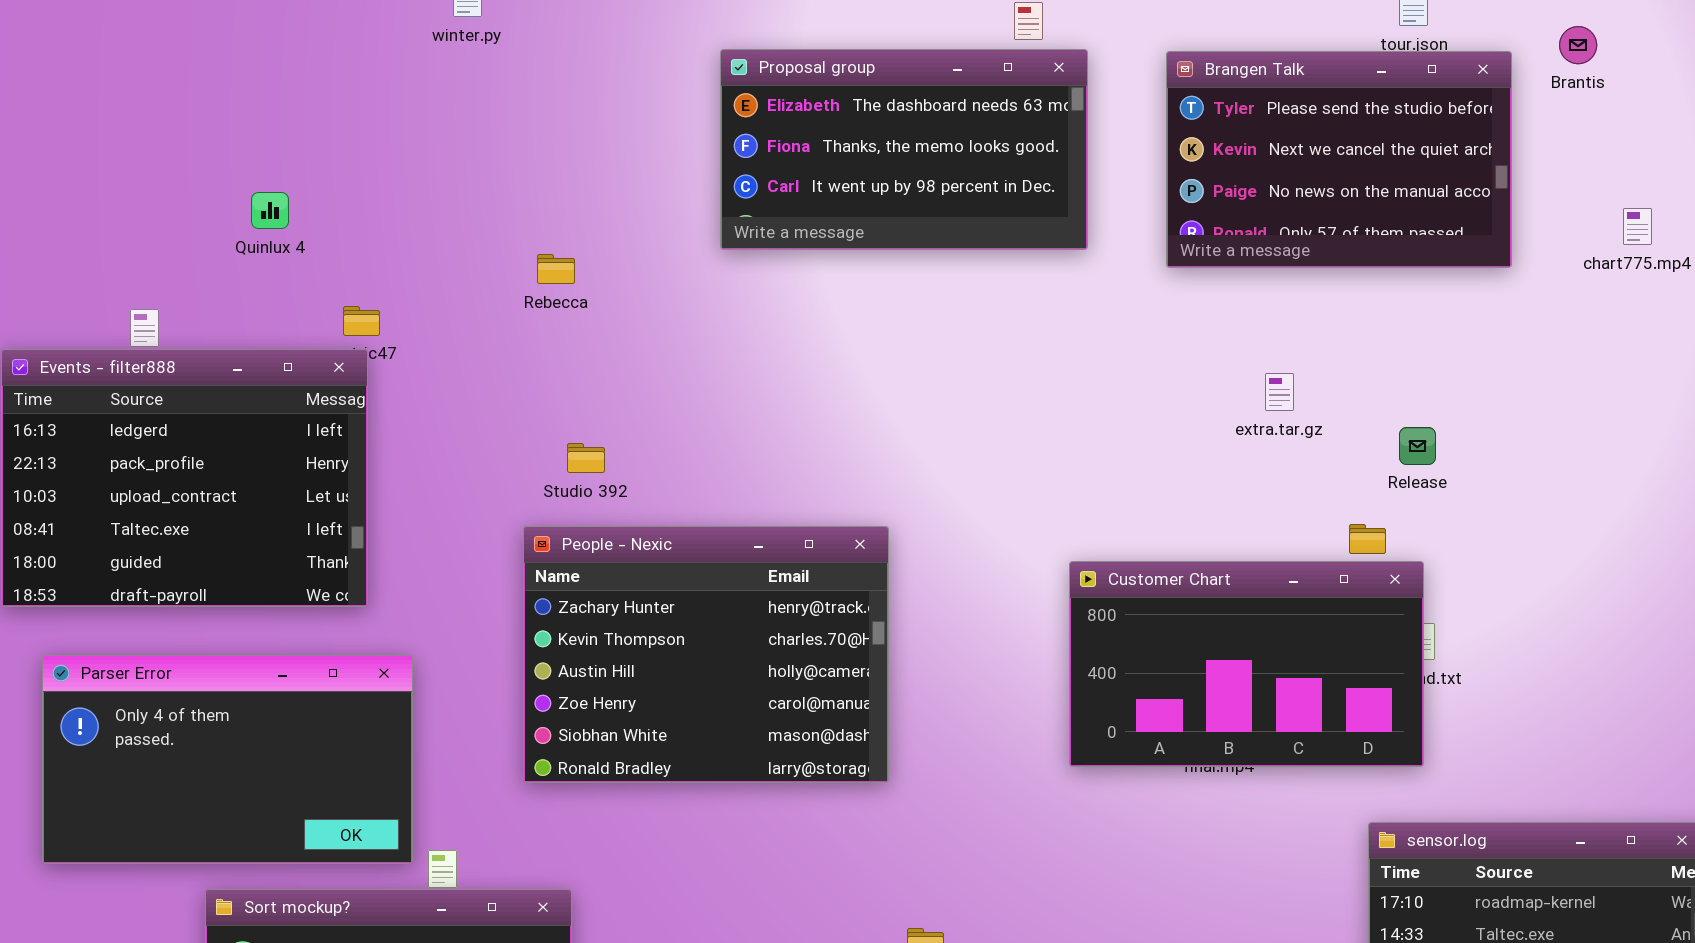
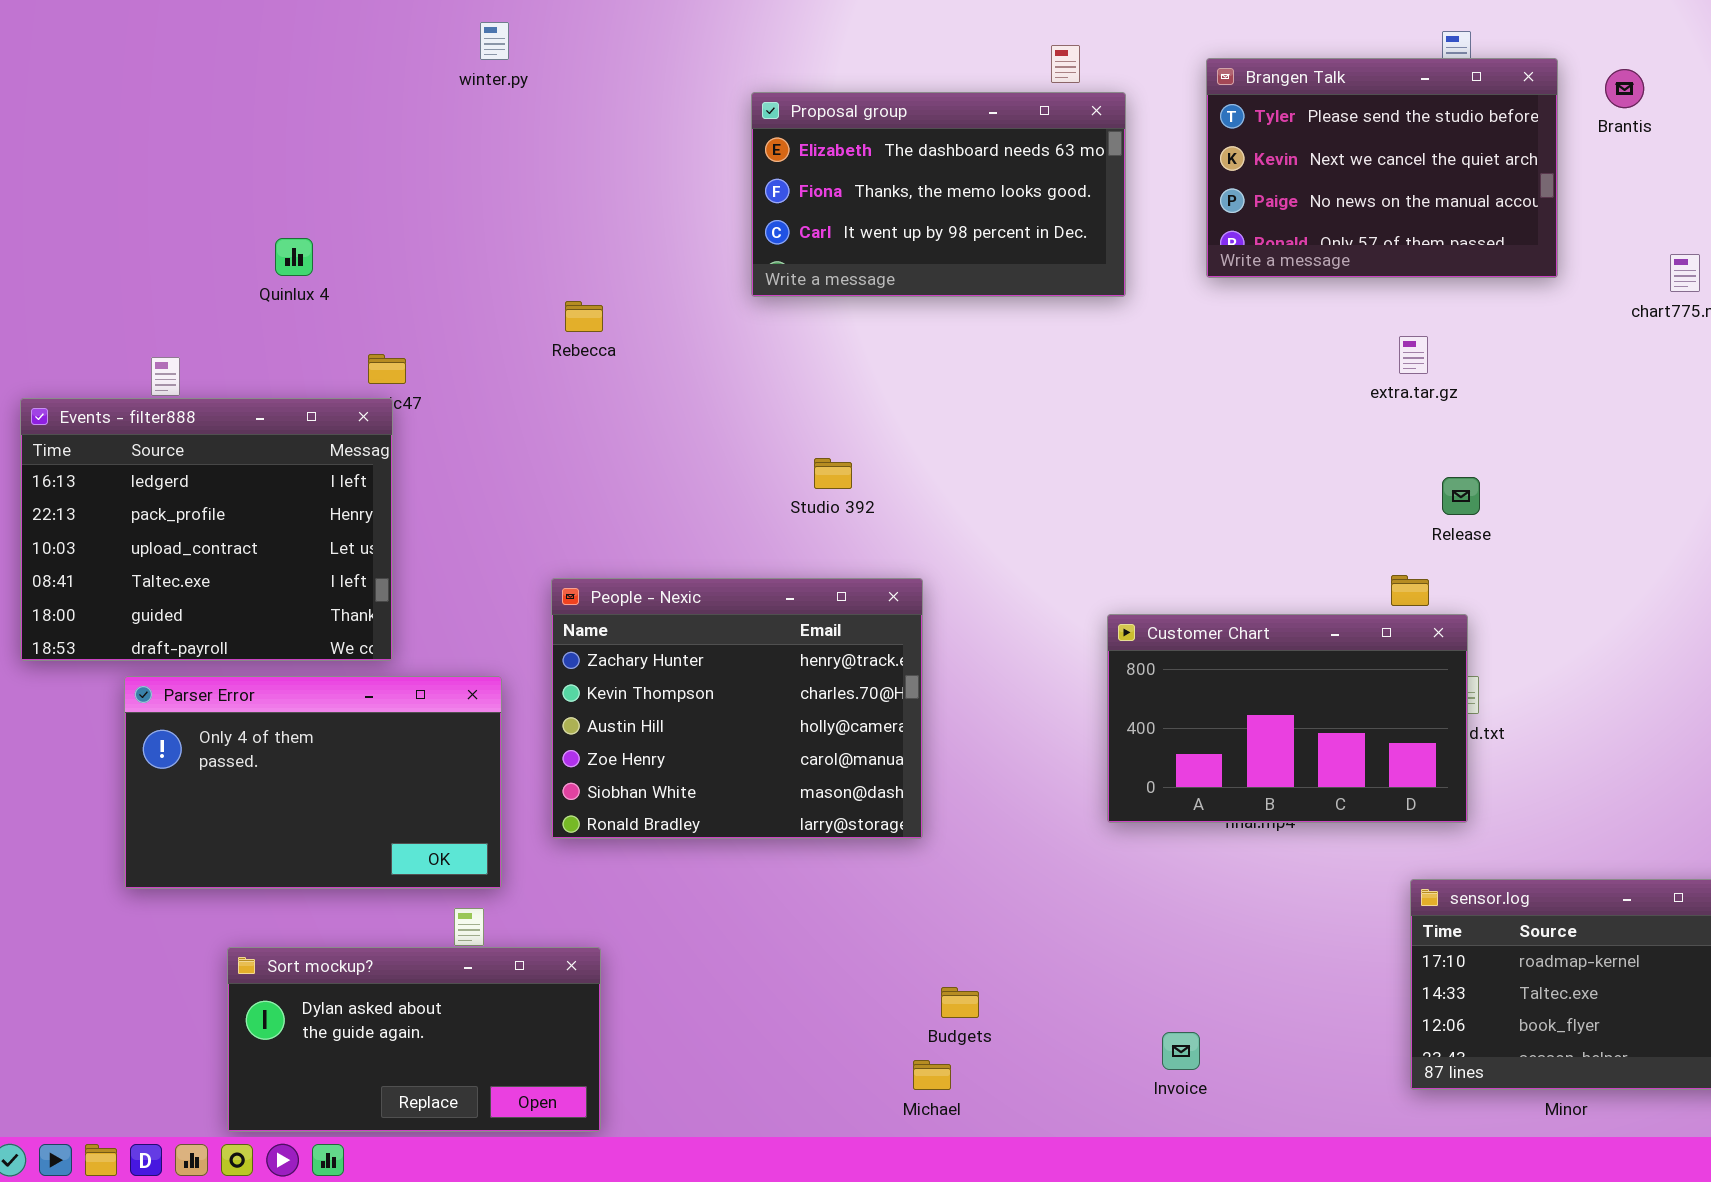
Brangen Talk: [1166,51,1512,268] -> [1206,58,1558,278], moved
extra.tar.gz: [1265,373,1294,411] -> [1399,336,1428,374], moved
Studio 392: [567,443,605,473] -> [814,458,852,489], moved
Parser Error: [42,655,413,864] -> [124,676,502,889], moved

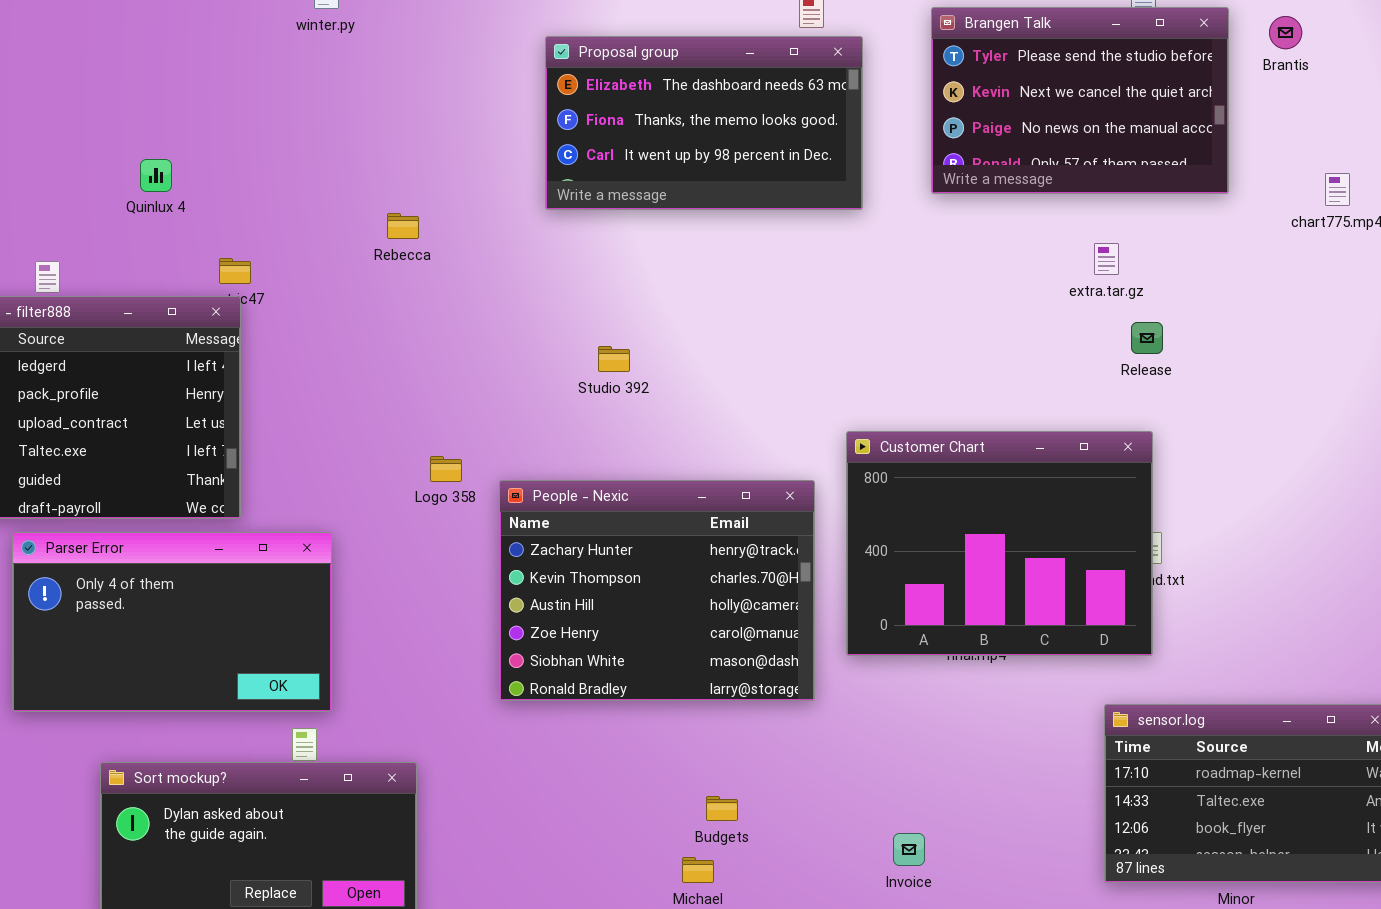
Release: [1442,477,1480,515] -> [1131,322,1163,354], moved
People - Nexic: [551,578,923,839] -> [499,480,815,701], moved
Customer Chart: [1107,614,1468,823] -> [846,431,1153,656], resized

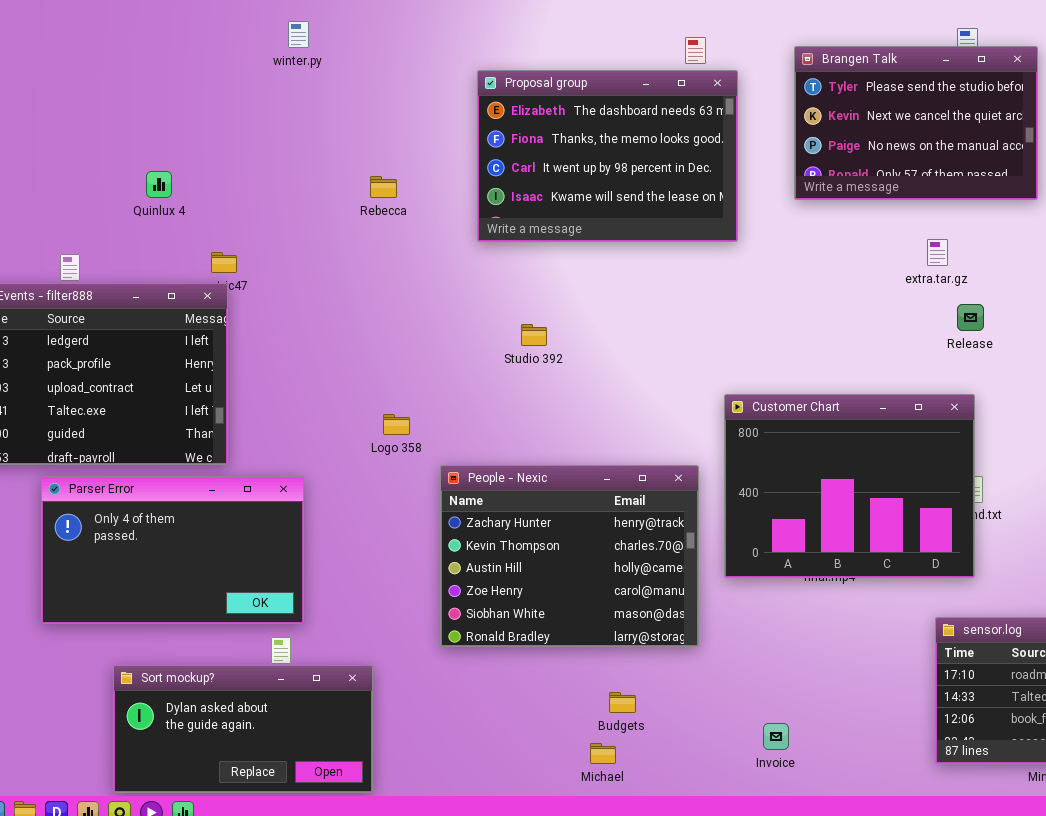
Proposal group: [545,36,863,210] -> [477,70,738,242], resized
Rebecca: [387,213,419,239] -> [370,176,397,198], moved
People - Nexic: [499,480,815,701] -> [440,465,699,647], moved

